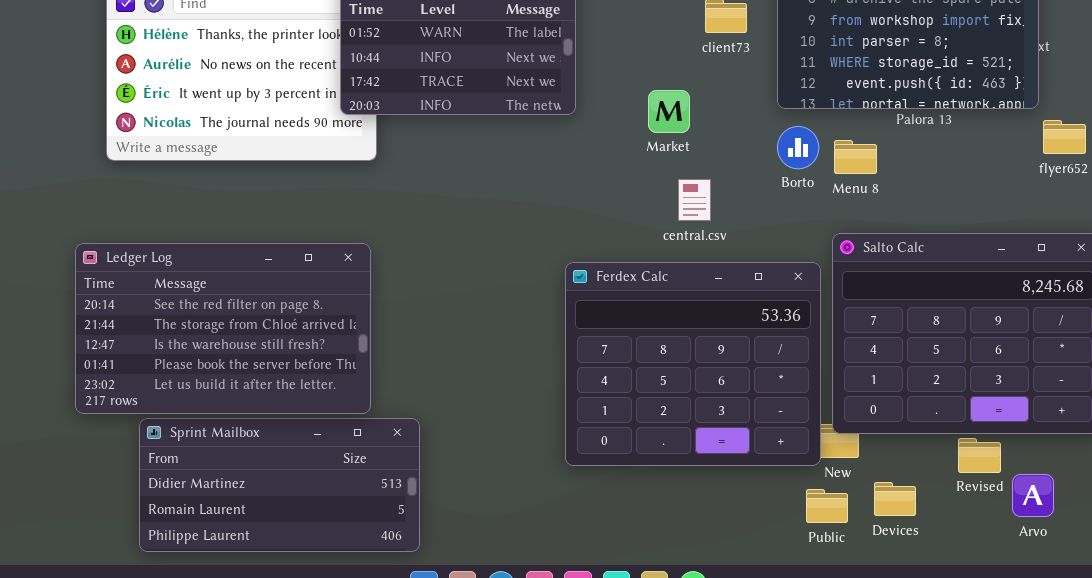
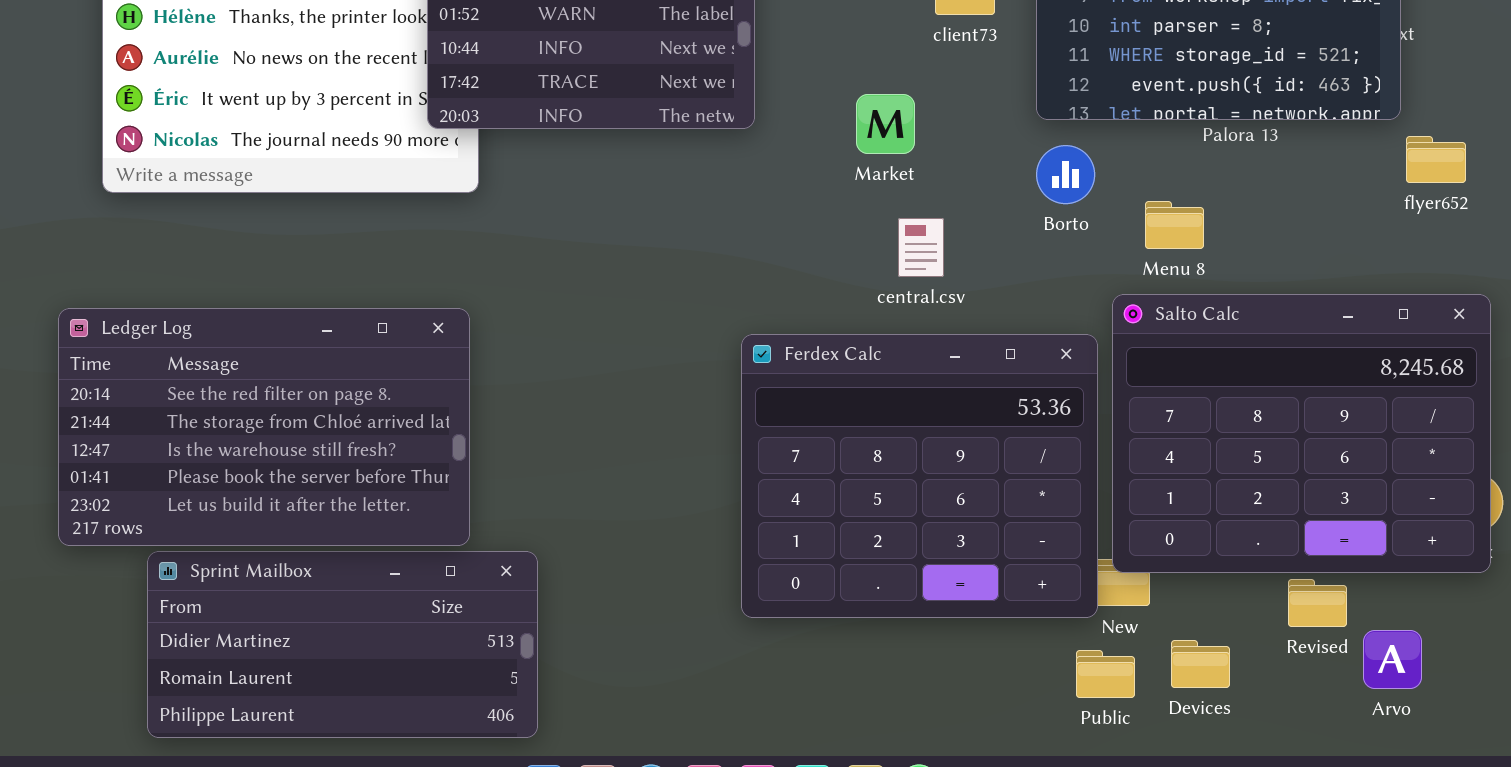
Menu 8: [834,140,877,174] -> [1145,201,1204,249], moved

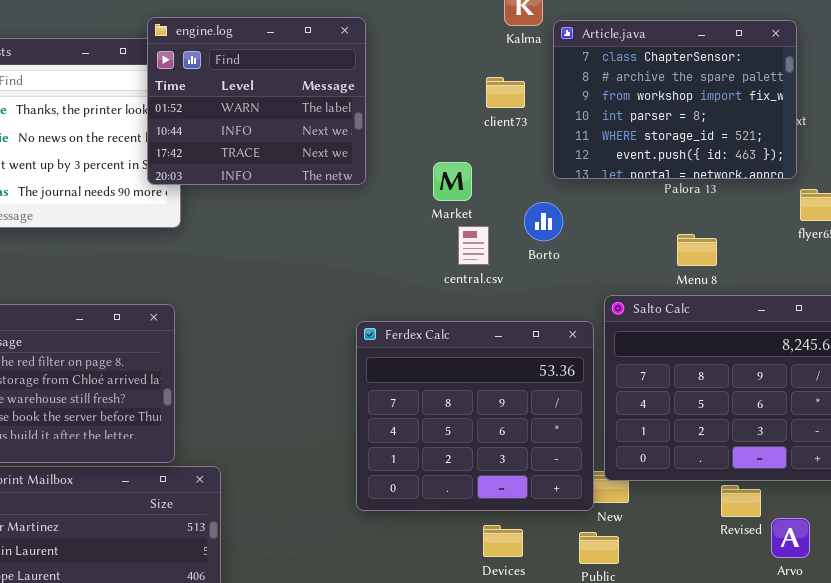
Borto: [1036,145,1095,204] -> [524,202,563,241], moved
Menu 8: [1145,201,1204,249] -> [677,234,717,266], moved
central.csv: [898,218,944,277] -> [458,226,489,265], moved
Devices: [1171,640,1230,688] -> [483,525,523,557], moved

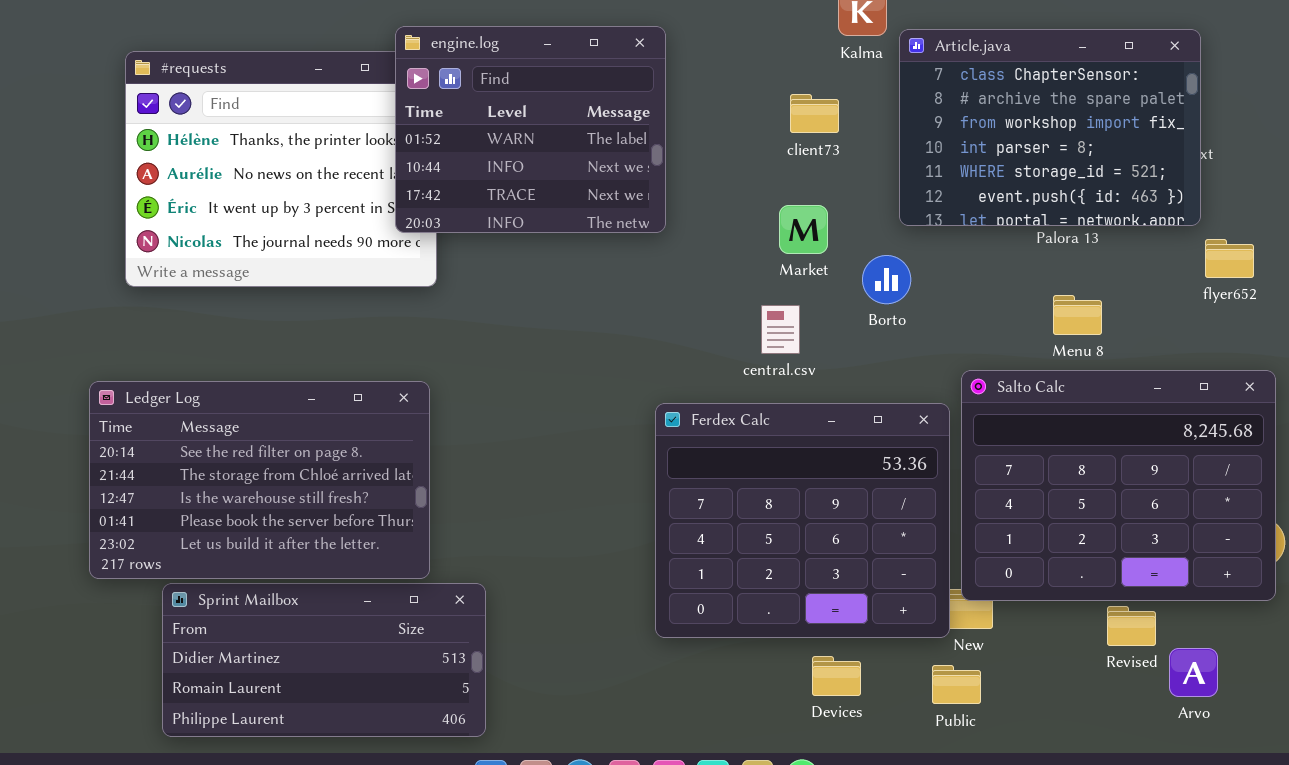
client73: [486,77,525,108] -> [790,94,839,133], moved
Market: [433,162,472,201] -> [779,205,828,254], moved
central.csv: [458,226,489,265] -> [761,305,800,354], moved

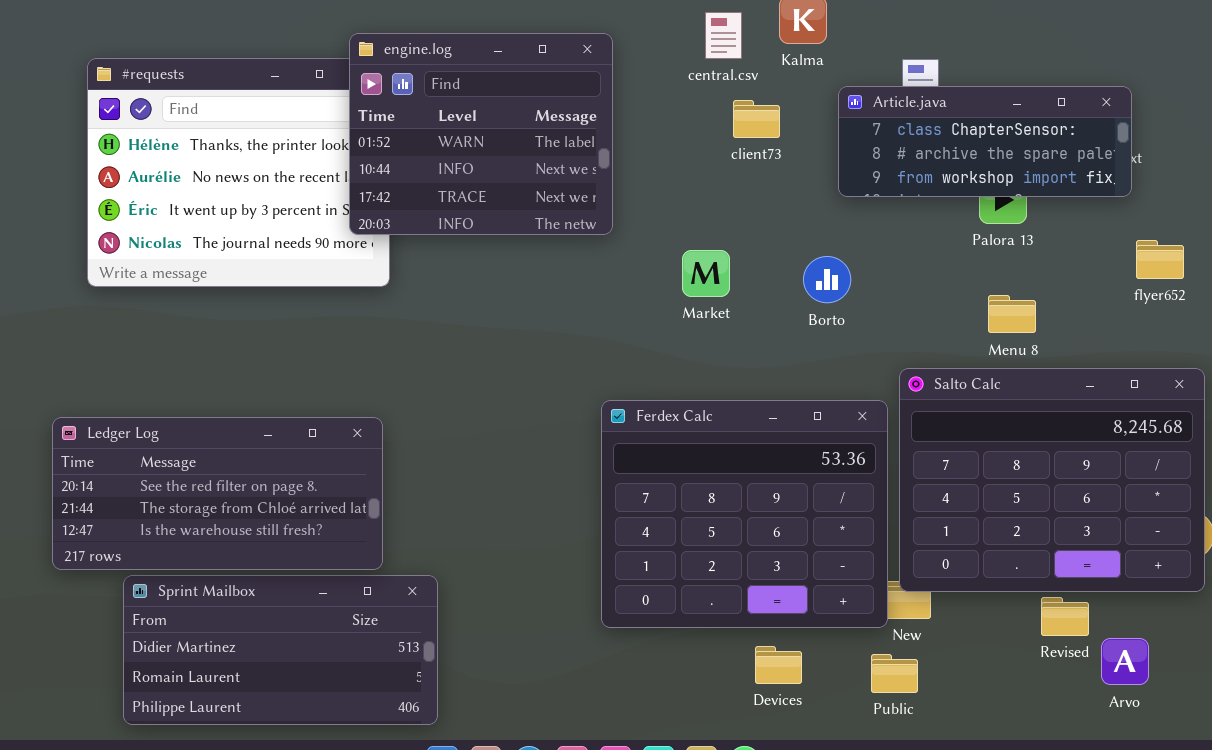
Article.java: [899,29,1201,226] -> [838,86,1132,197], moved, resized
Market: [779,205,828,254] -> [682,250,730,297], moved
central.csv: [761,305,800,354] -> [705,12,742,59], moved
Ledger Log: [89,381,430,579] -> [52,417,383,570], resized

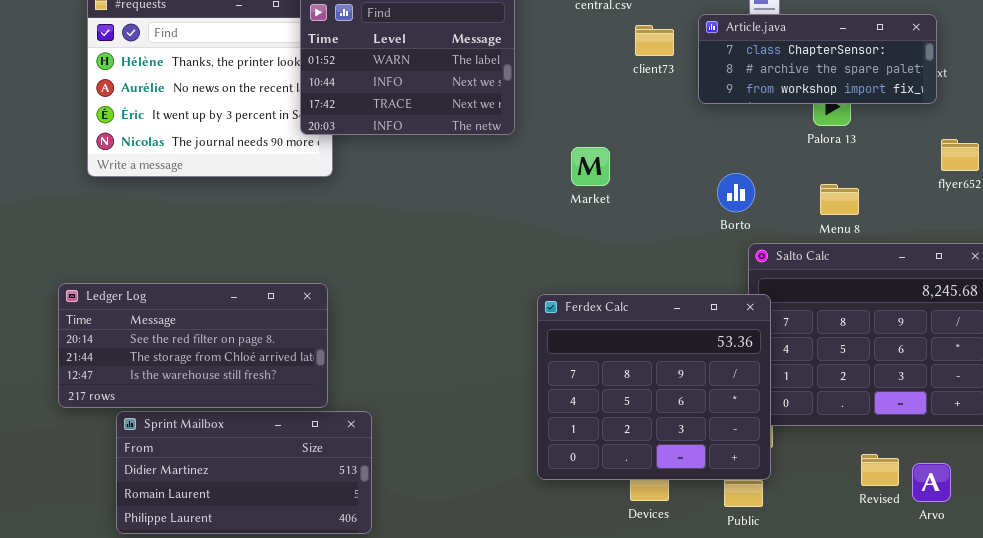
client73: [733,100,780,138] -> [635,25,674,56], moved
Borto: [803,256,851,303] -> [717,173,755,212], moved
Ferdex Calc: [601,400,888,628] -> [537,294,771,480], moved
Revised: [1041,597,1089,636] -> [861,454,899,486], moved

